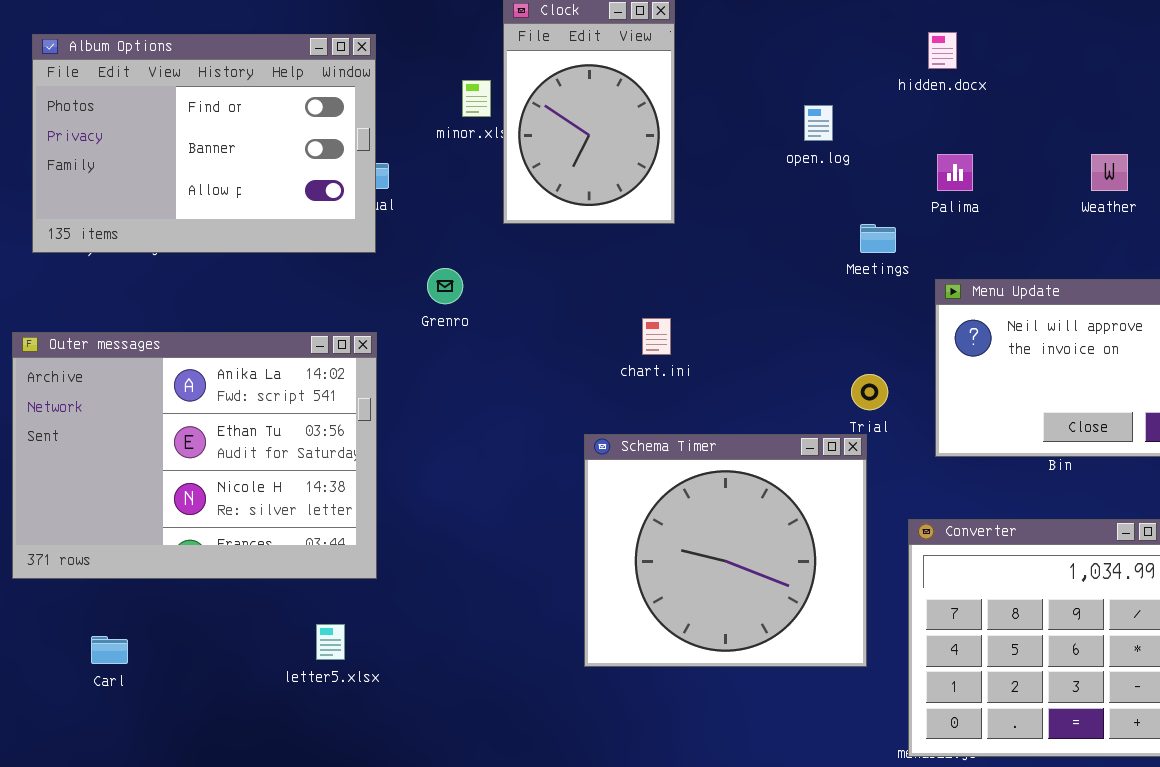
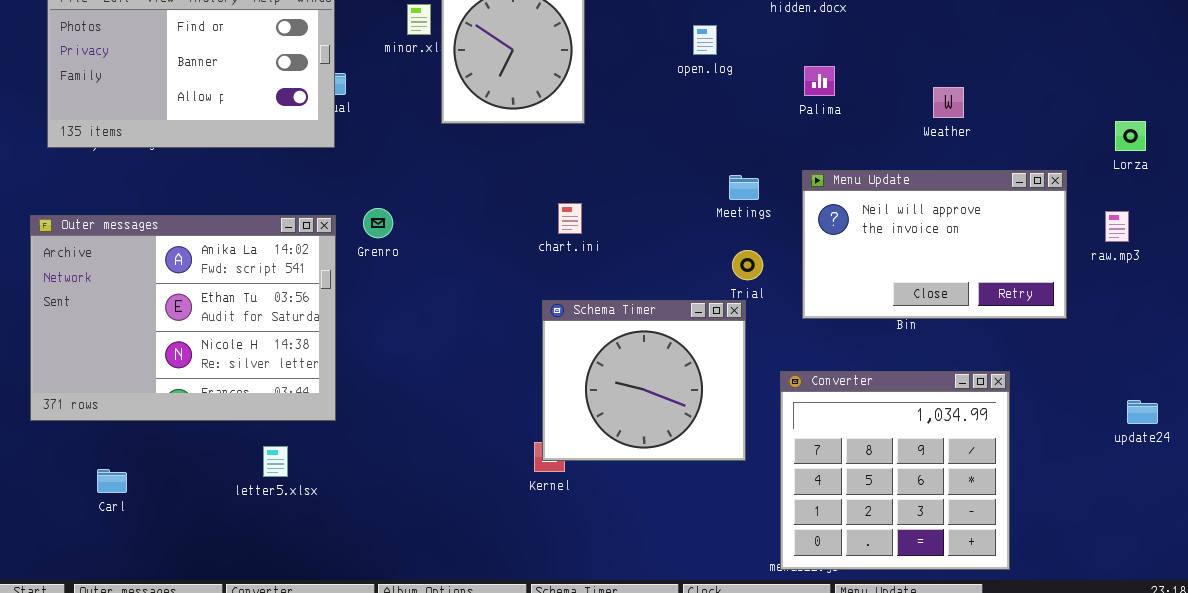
Weather: [1091,154,1128,191] -> [933,87,964,118], moved
Meetings: [860,224,896,253] -> [729,175,759,200], moved
Grenro: [427,268,463,304] -> [363,208,393,238], moved
Schema Timer: [584,434,867,667] -> [542,300,746,461], resized
letter5.xlsx: [316,624,345,660] -> [263,446,288,477], moved

